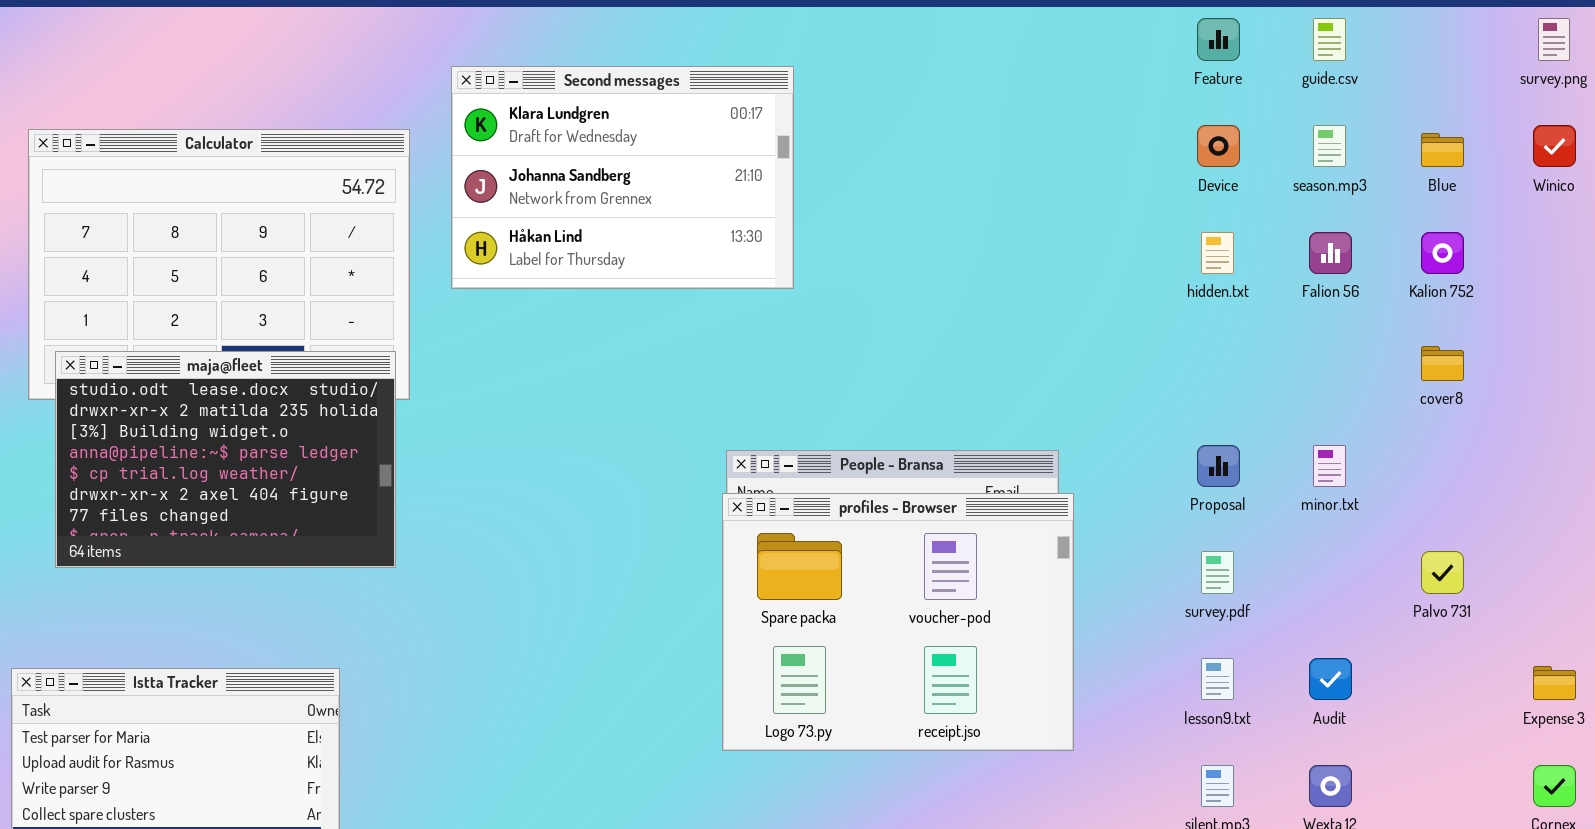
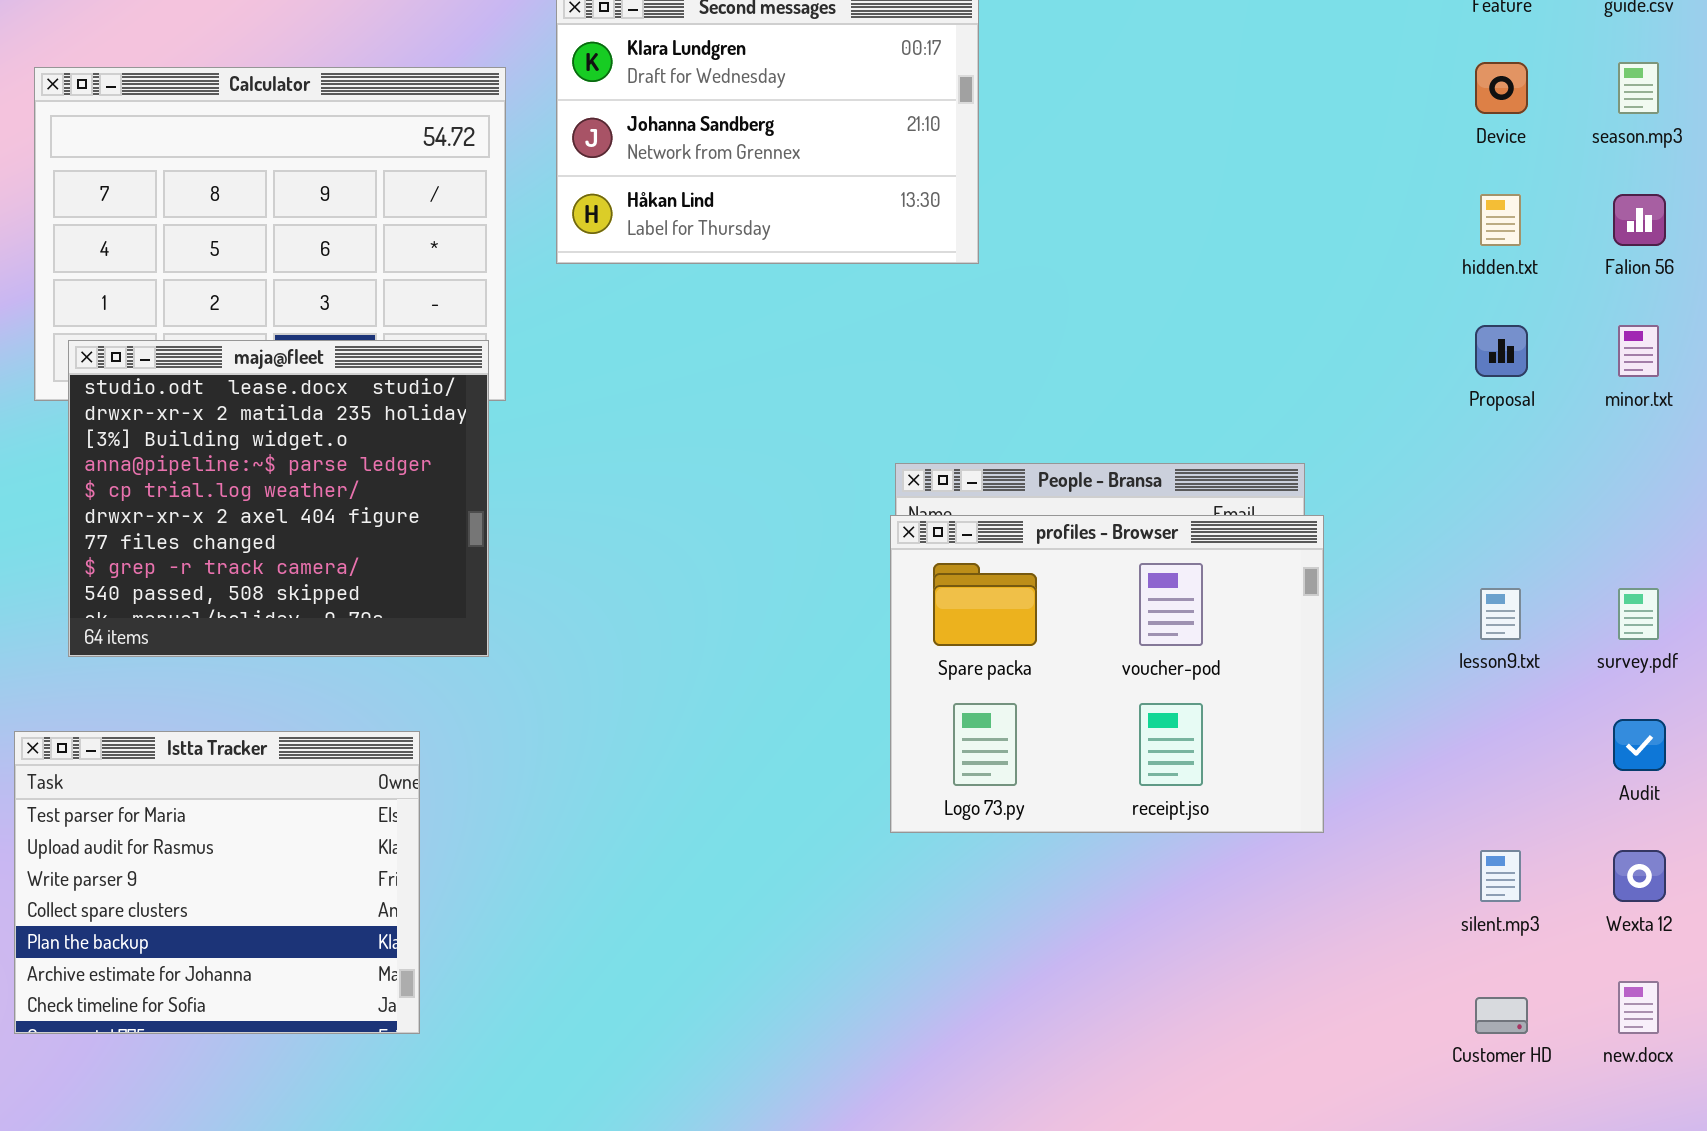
maja@fleet: [55,351,396,568] -> [68,340,489,657], resized
Proposal: [1197,445,1240,487] -> [1475,325,1528,377], moved
minor.txt: [1313,445,1346,487] -> [1618,325,1659,377], moved
survey.pdf: [1201,551,1234,594] -> [1618,588,1659,640], moved
lesson9.txt: [1201,658,1234,700] -> [1480,588,1521,640], moved

